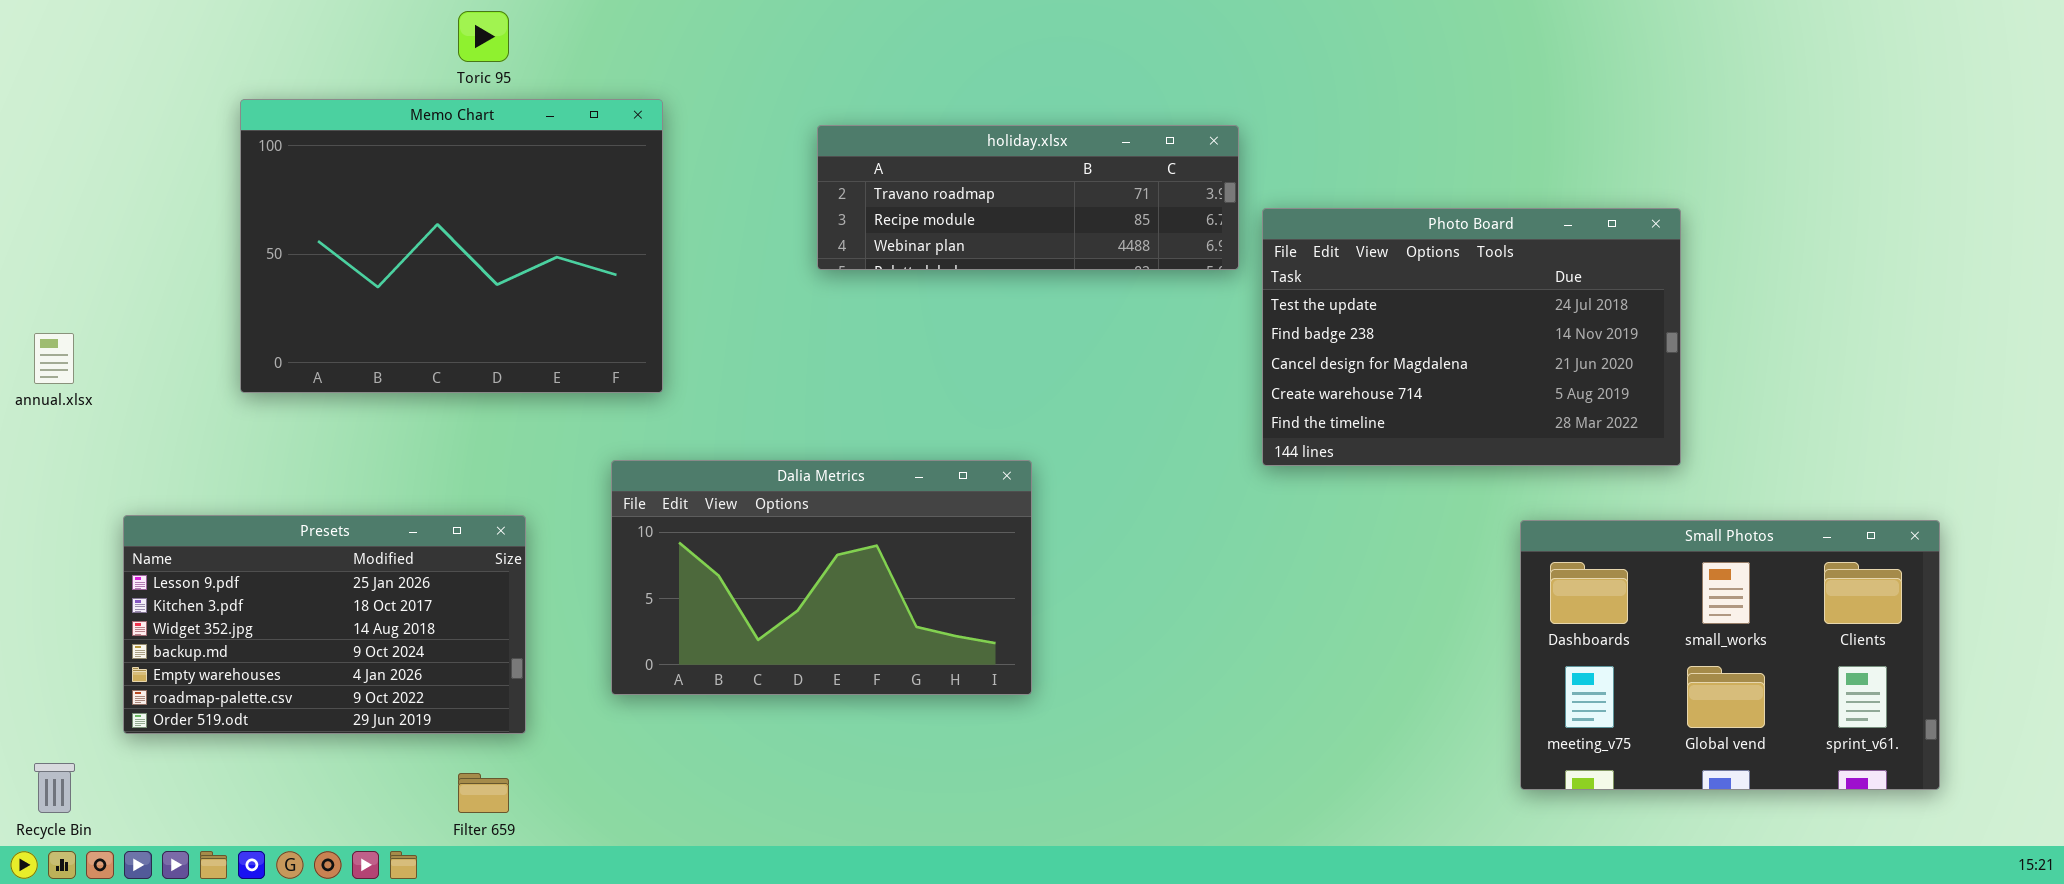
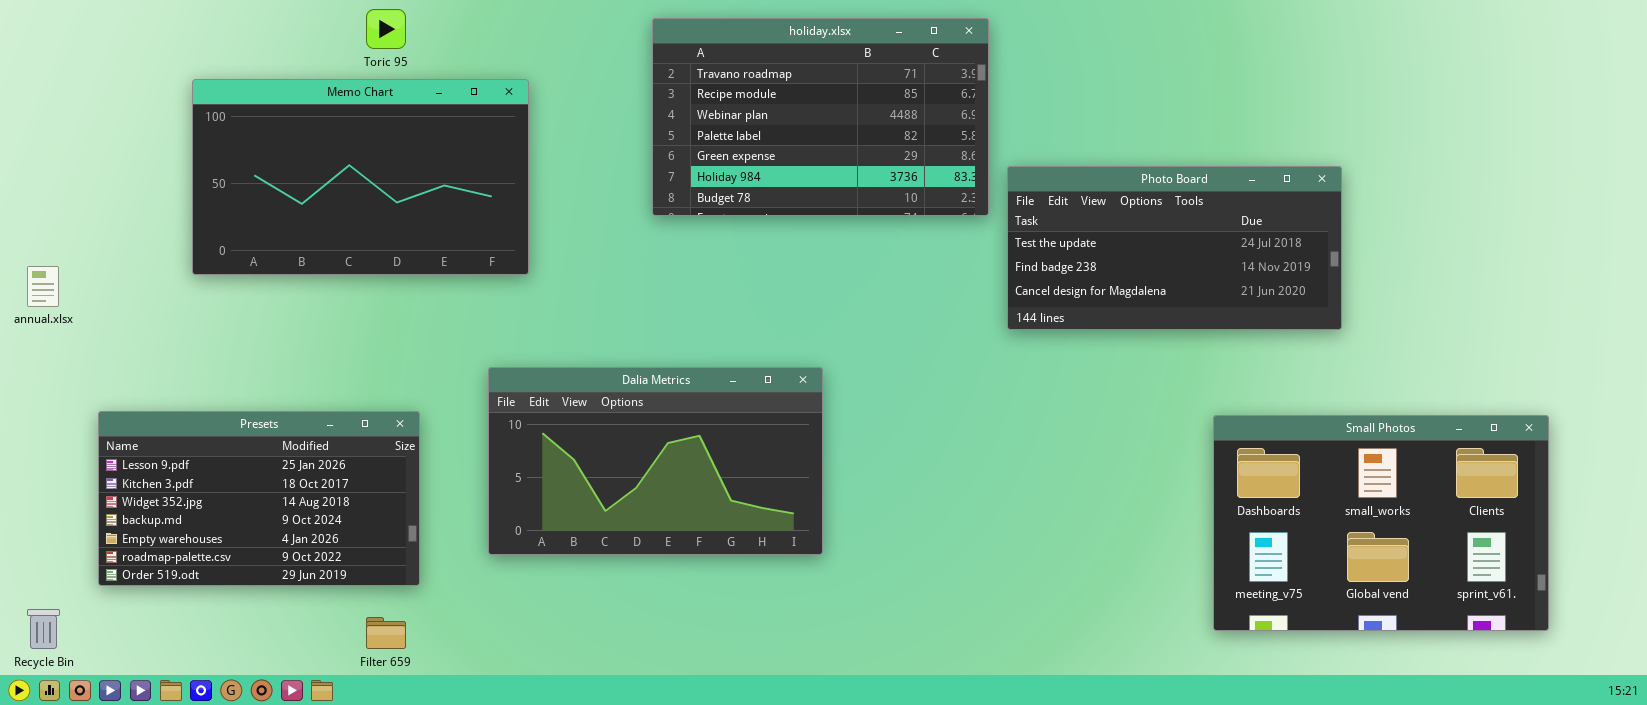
Memo Chart: [240,99,663,393] -> [192,79,529,275], resized
holiday.xlsx: [817,125,1239,270] -> [652,18,989,216], resized
Photo Board: [1262,208,1681,466] -> [1007,166,1342,330], resized

